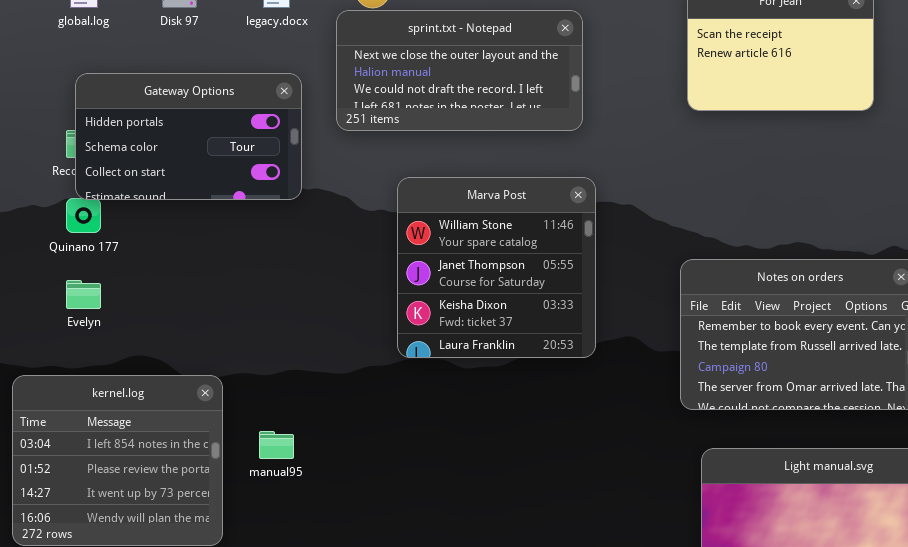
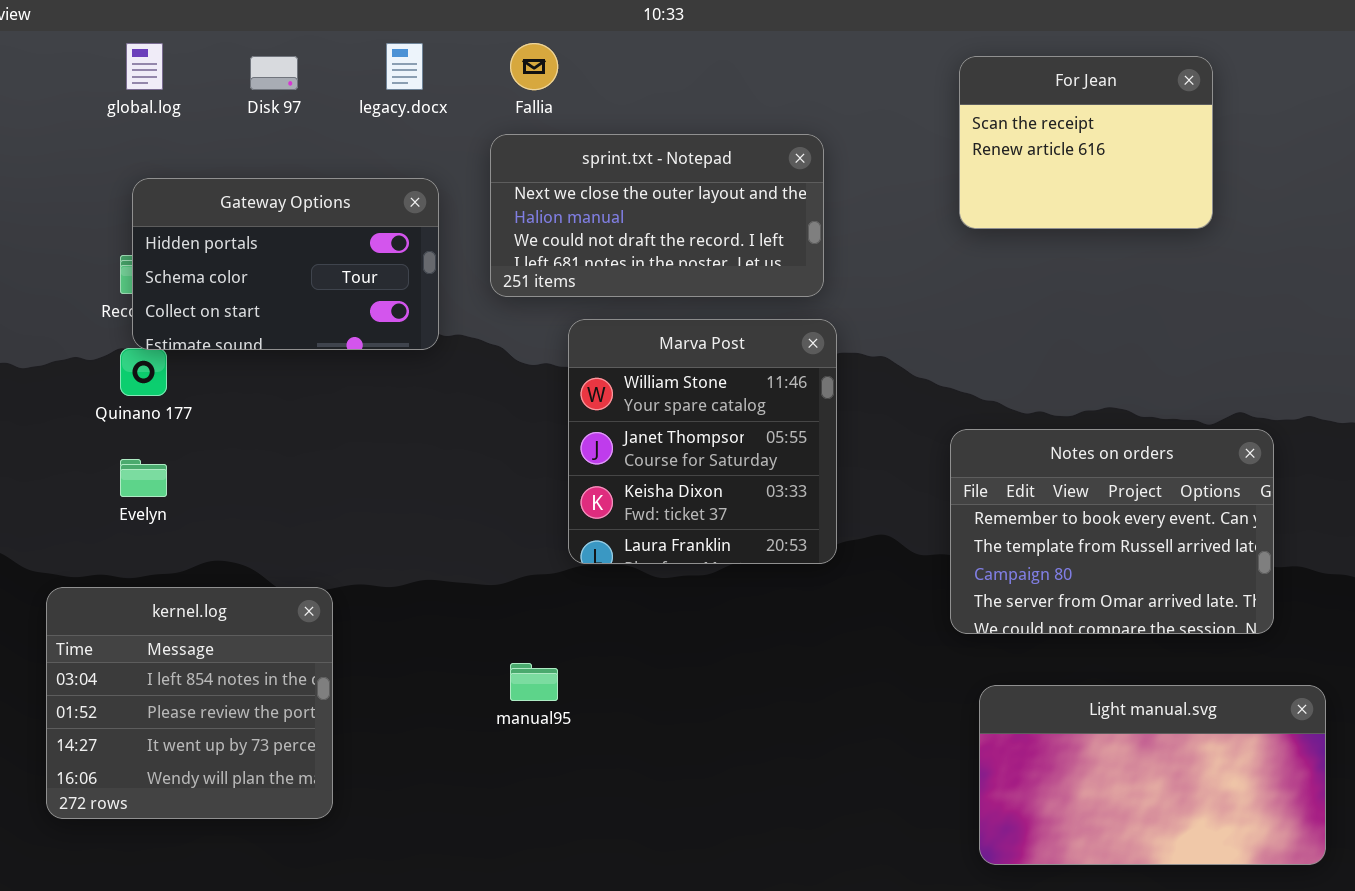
sprint.txt - Notepad: [336,10,583,131] -> [490,134,824,297], moved
manual95: [259,431,294,459] -> [510,663,558,701], moved

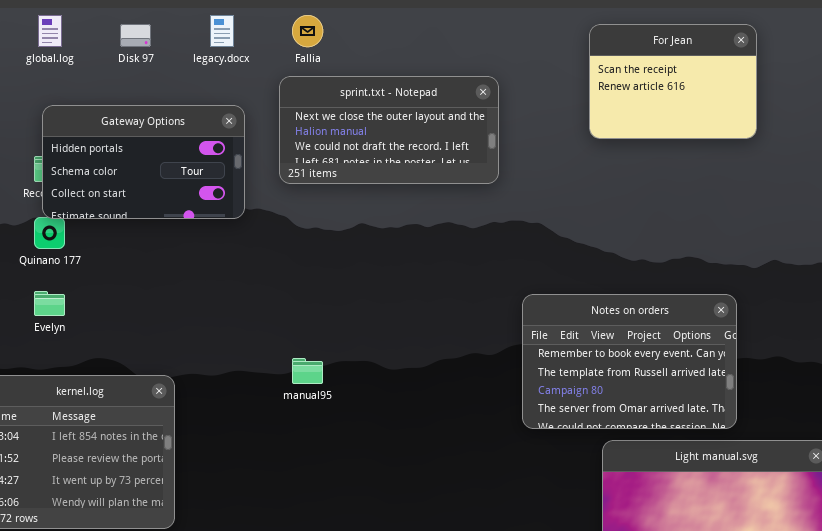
Marva Post: [568,319,837,564] -> none, closed
Notes on orders: [950,429,1274,634] -> [522,294,737,429], moved
manual95: [510,663,558,701] -> [292,358,323,384], moved

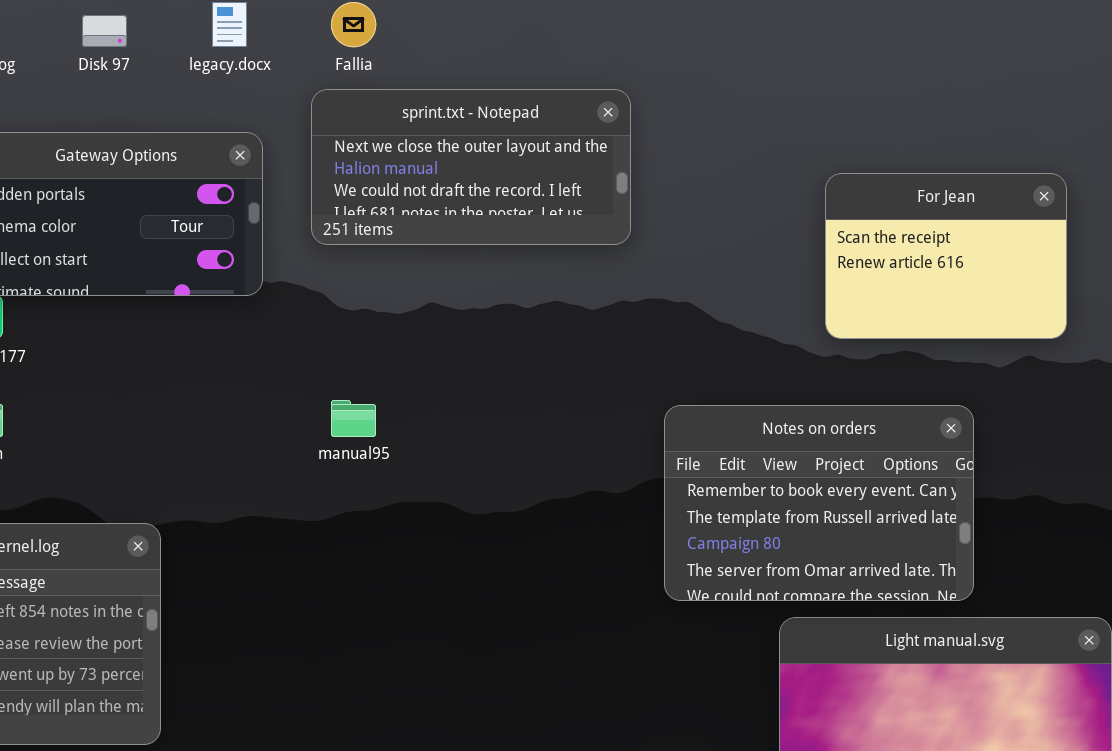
For Jean: [589,24,757,139] -> [825,173,1067,339], moved
manual95: [292,358,323,384] -> [331,400,376,437], moved

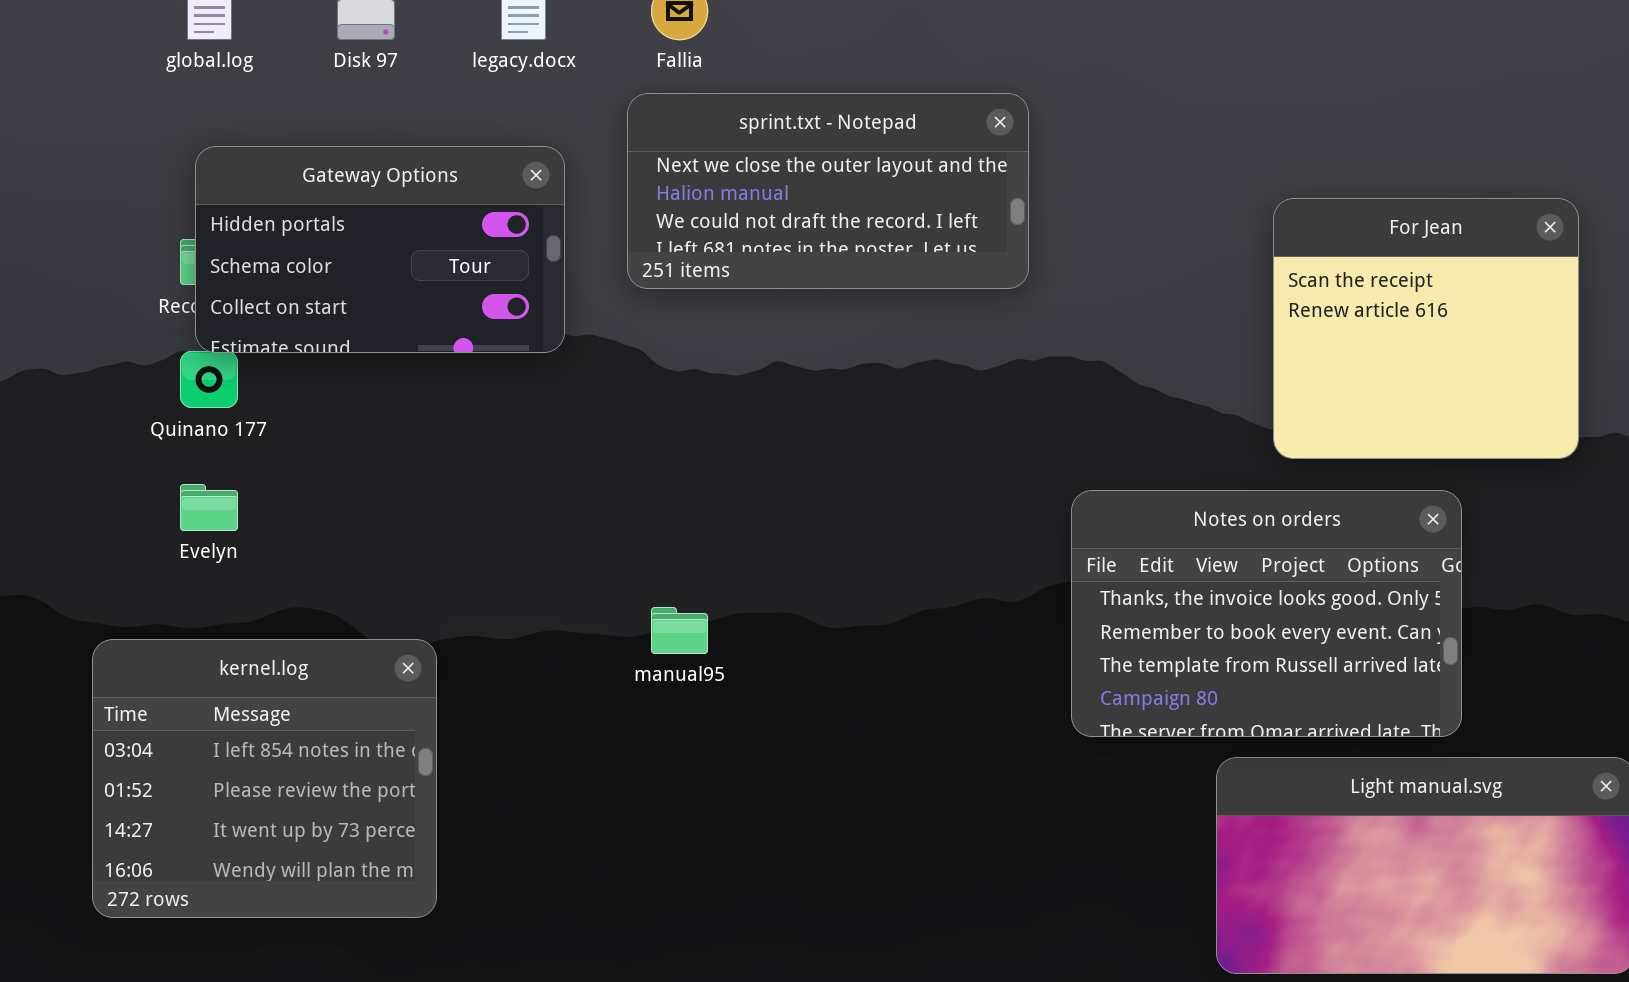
For Jean: [825,173,1067,339] -> [1273,198,1579,459], resized
manual95: [331,400,376,437] -> [651,607,708,654], moved
Notes on orders: [664,405,974,601] -> [1071,490,1462,737], scrolled up 1 row

